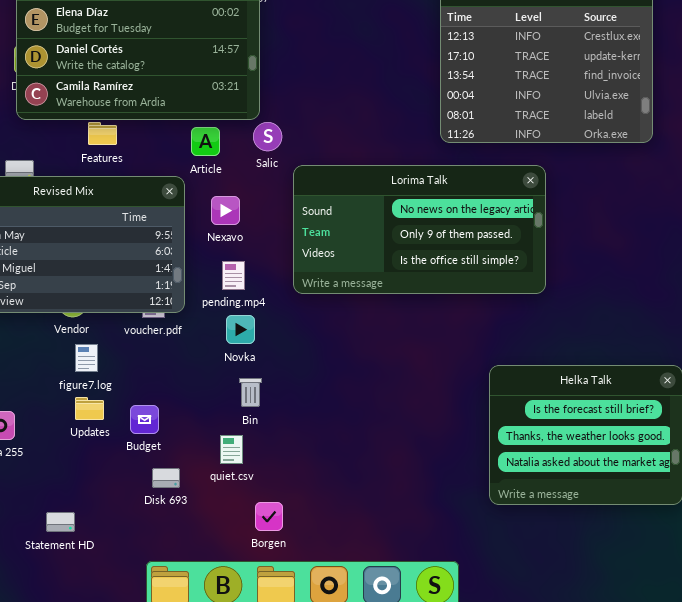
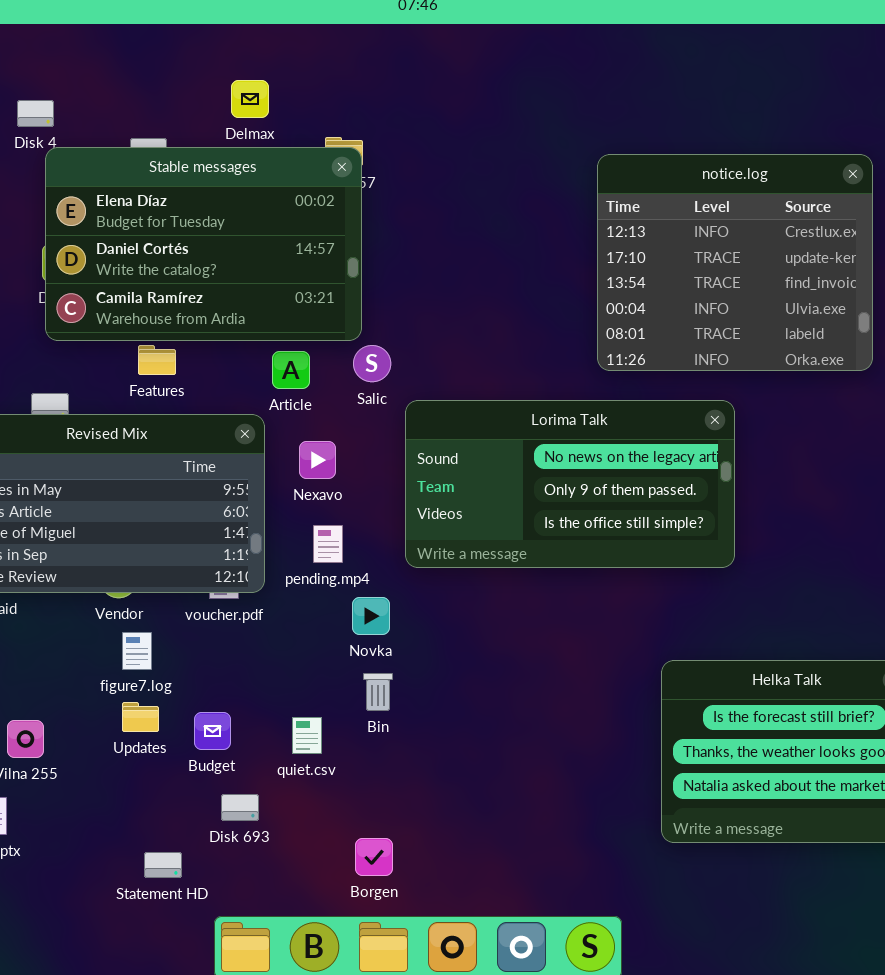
Novka: [226,315,255,344] -> [352,597,390,635], moved
Bin: [239,378,262,407] -> [363,673,393,711], moved
quiet.csv: [220,435,243,464] -> [292,717,322,754], moved
Statement HD: [46,512,75,532] -> [144,852,182,878], moved

